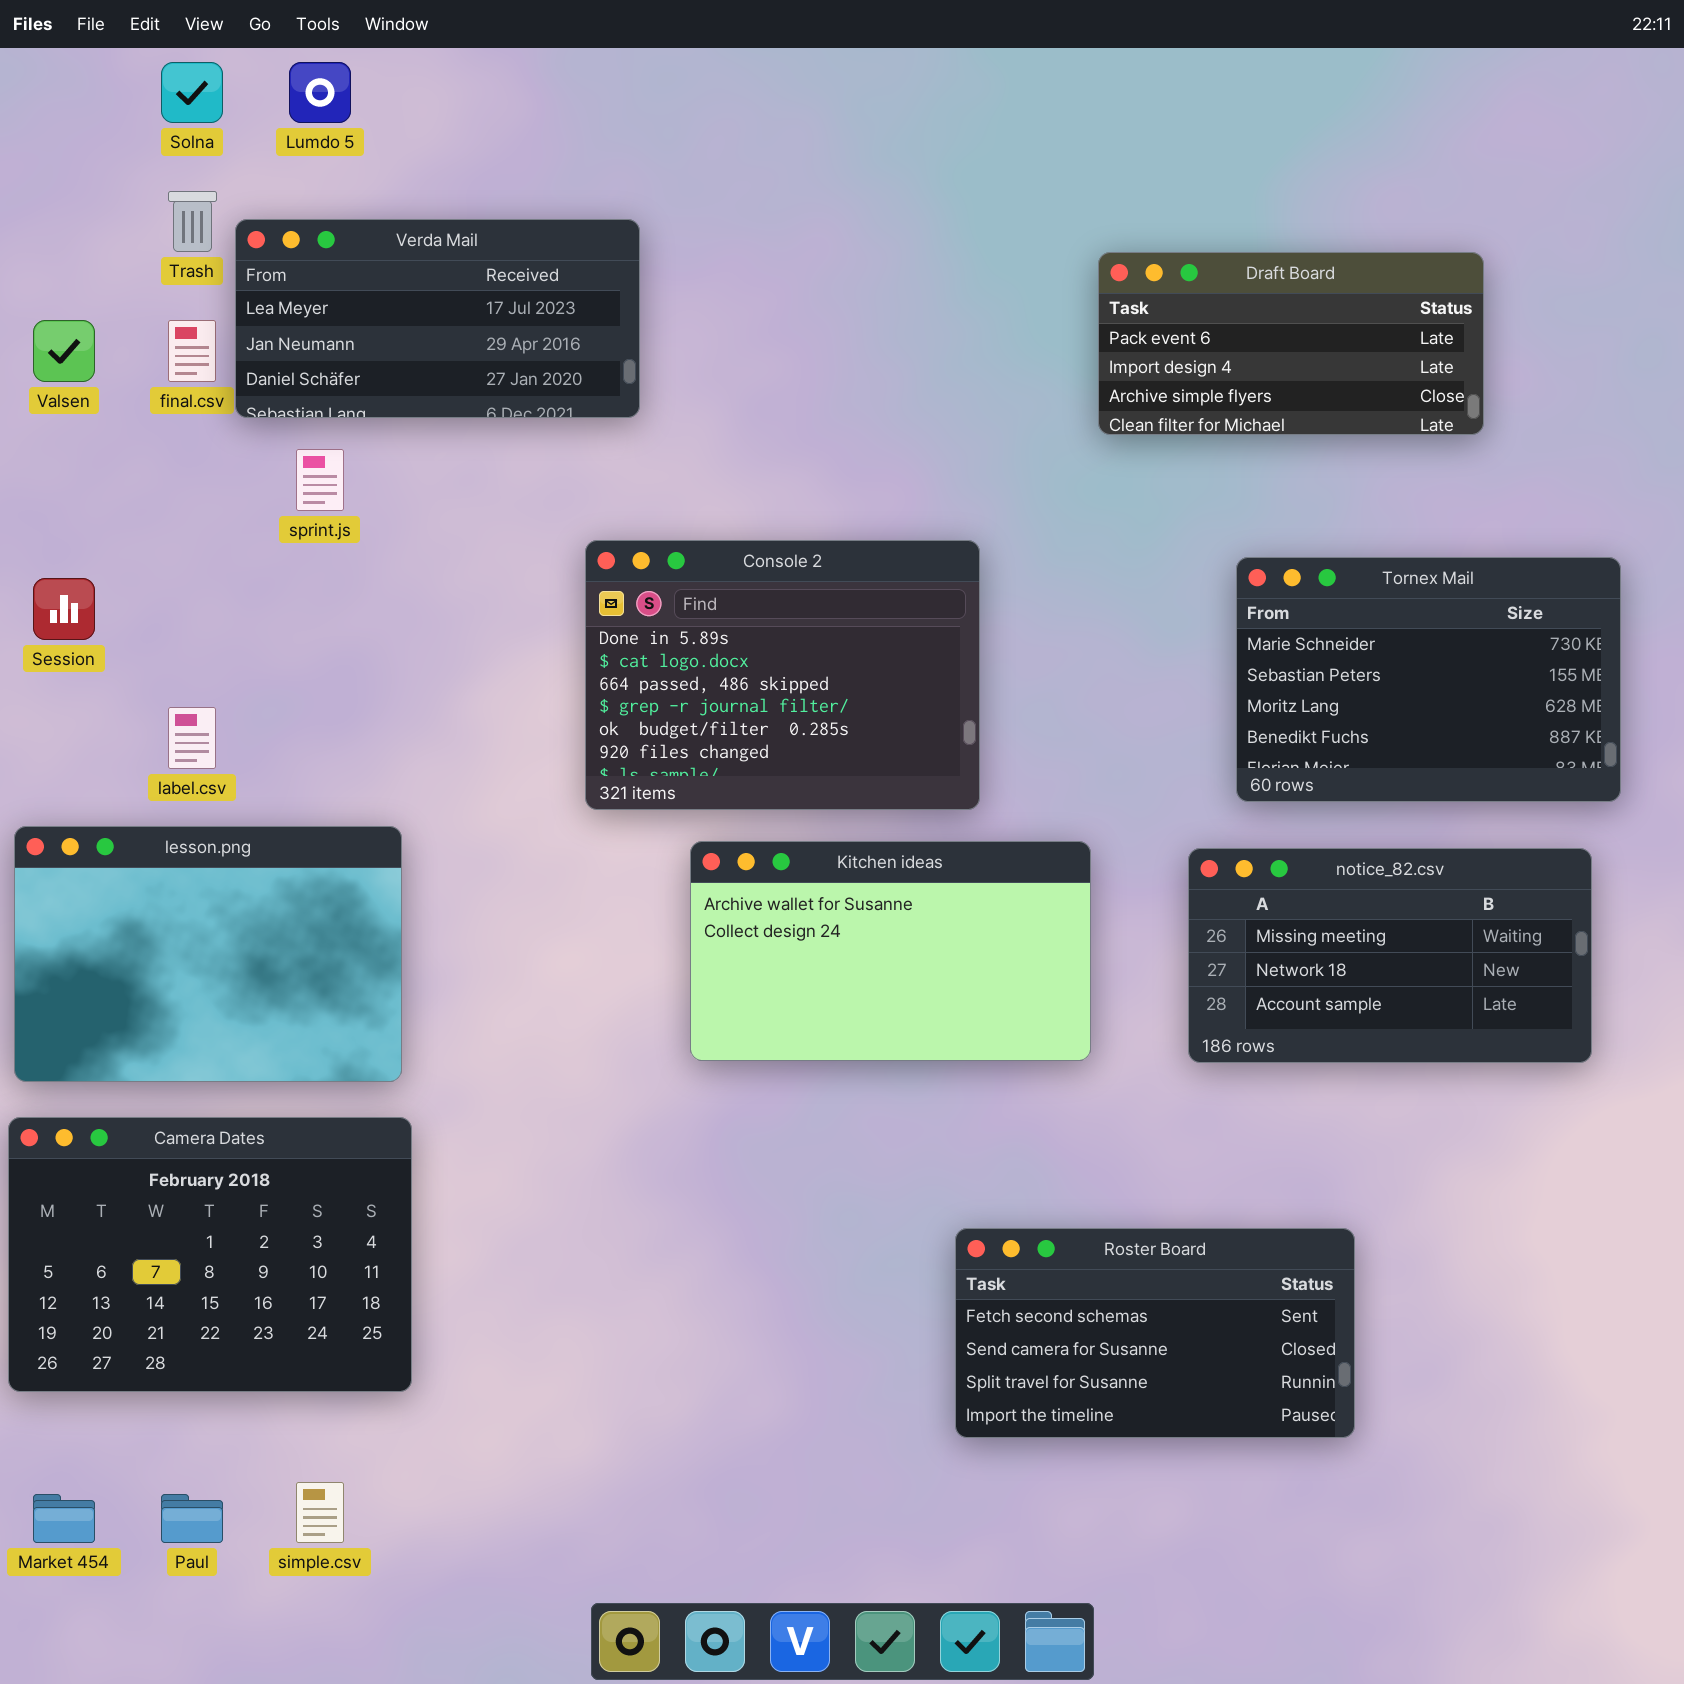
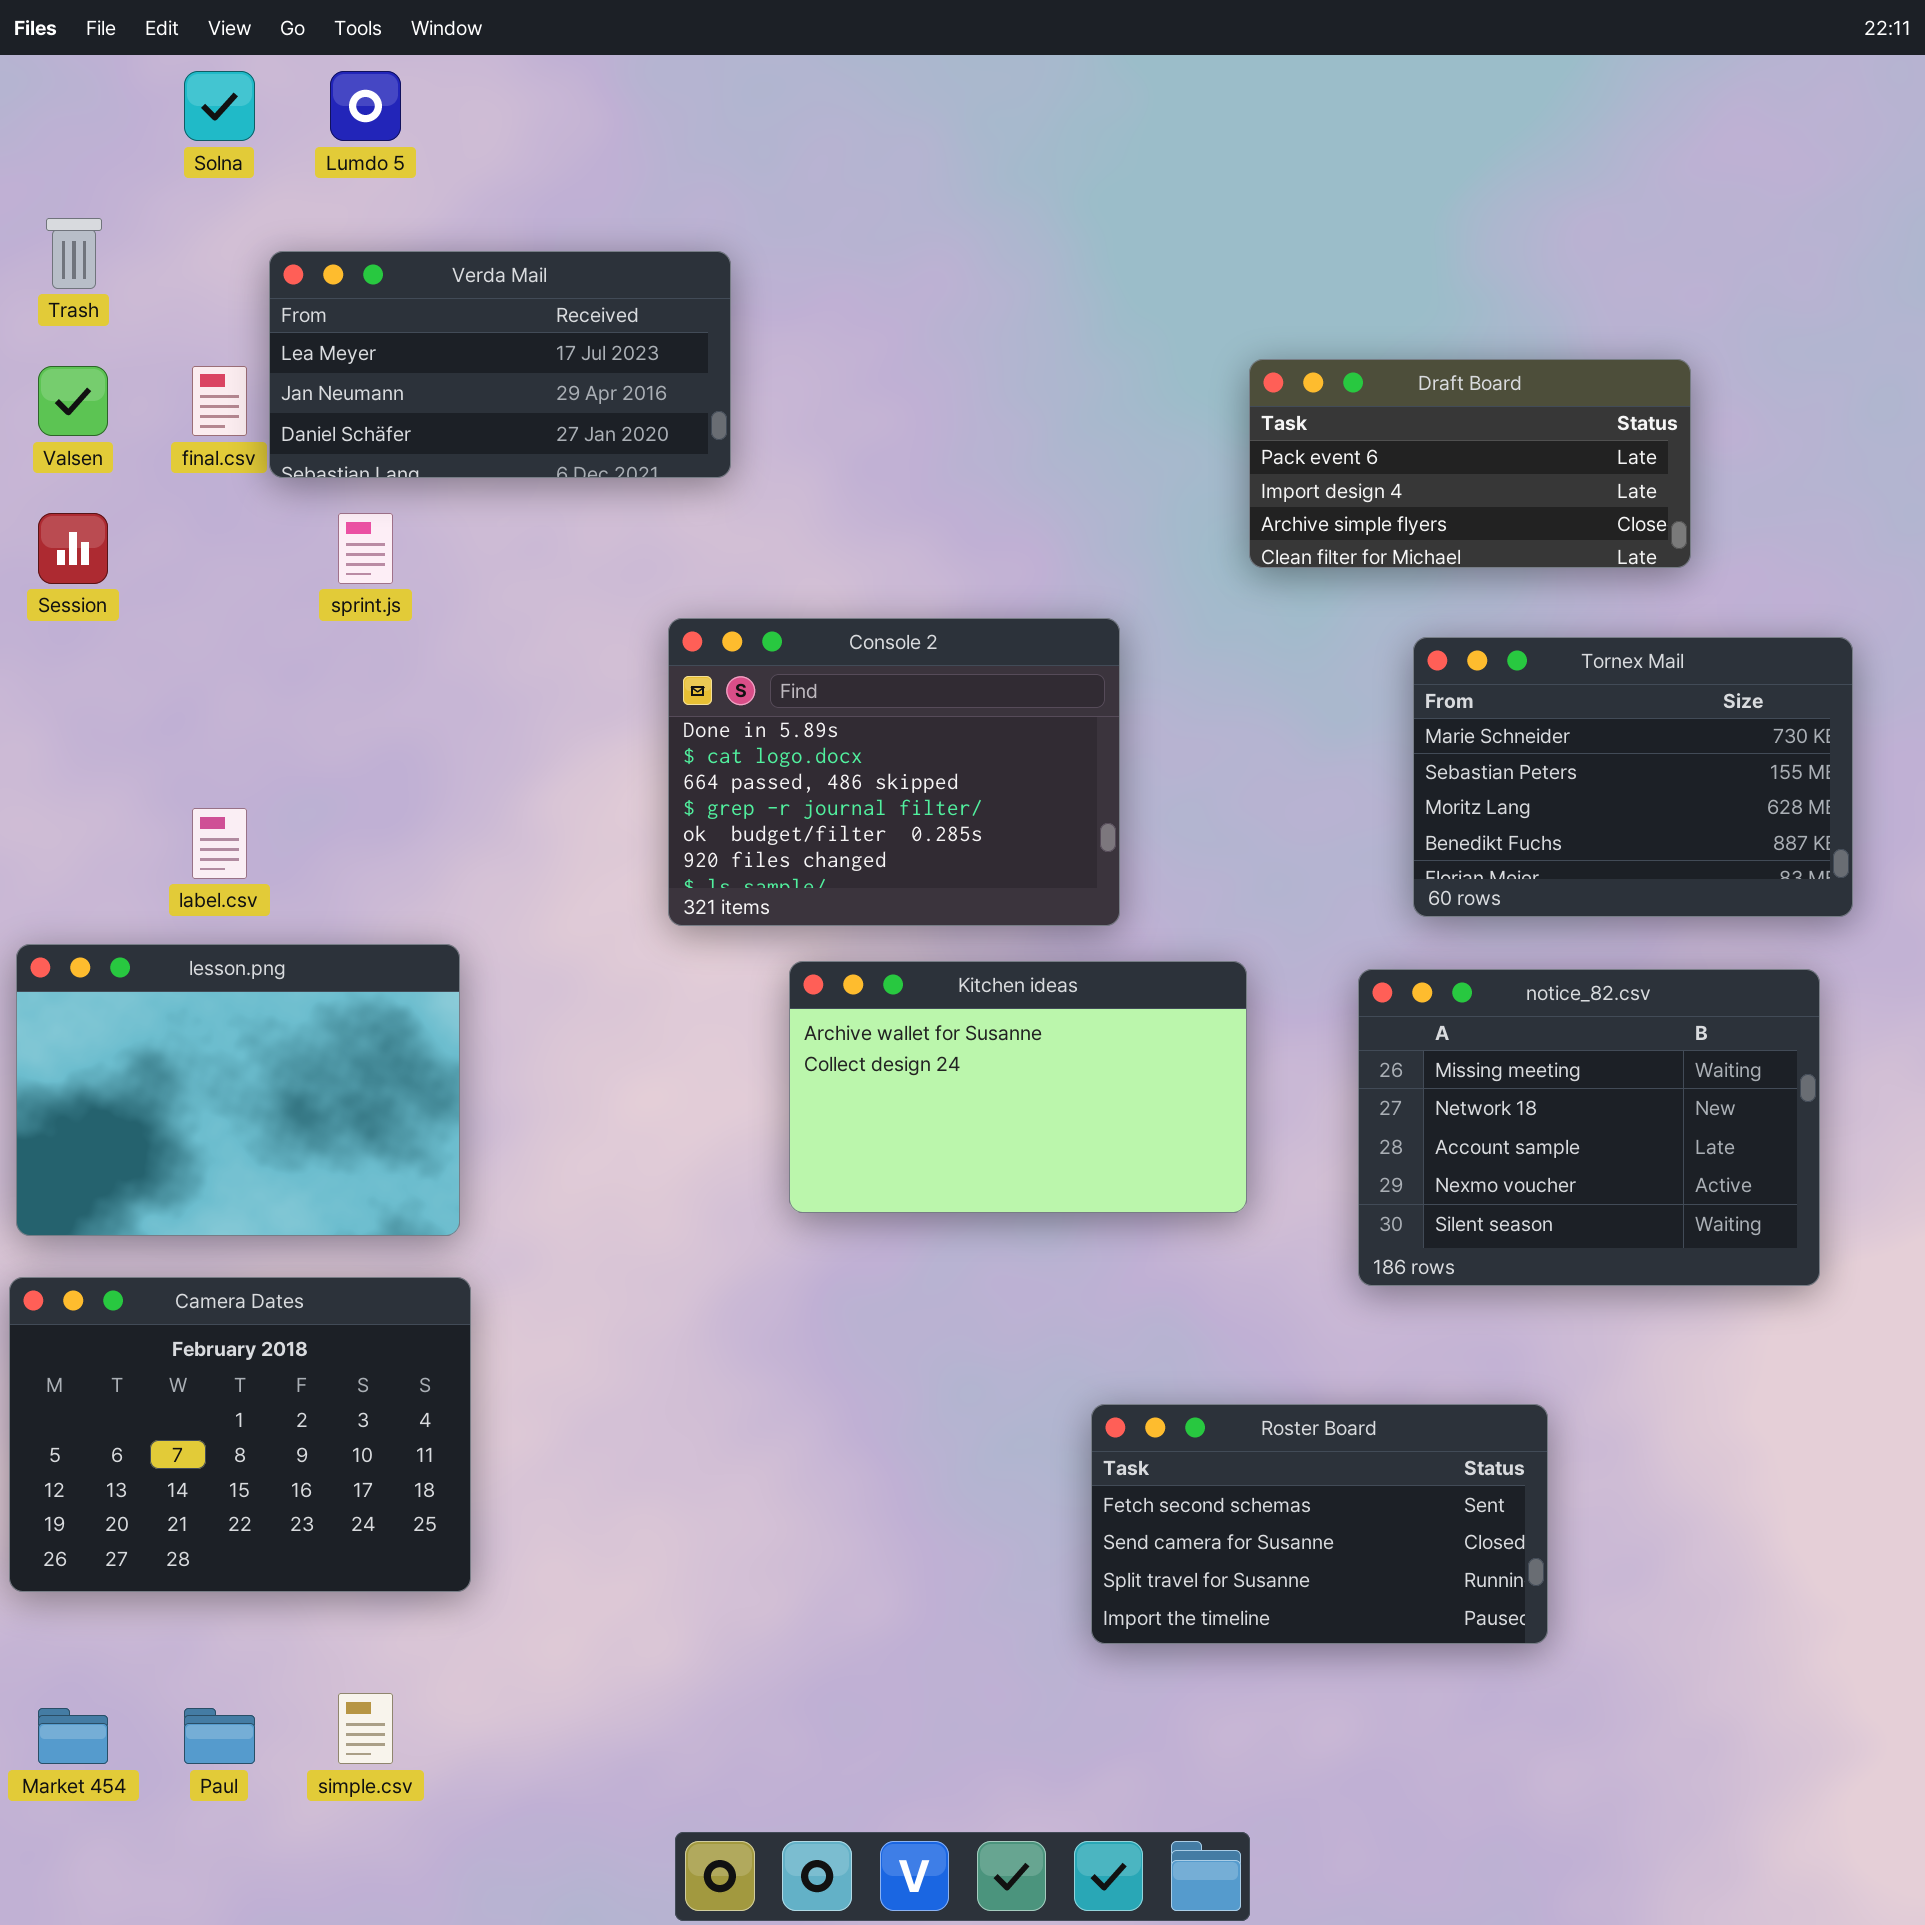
Trash: [168,191,217,252] -> [46,218,102,289], moved
Draft Board: [1098,252,1484,435] -> [1249,359,1691,568], moved
Session: [33,578,95,640] -> [38,513,108,584], moved
notice_82.csv: [1188,848,1592,1063] -> [1358,969,1820,1286], resized

